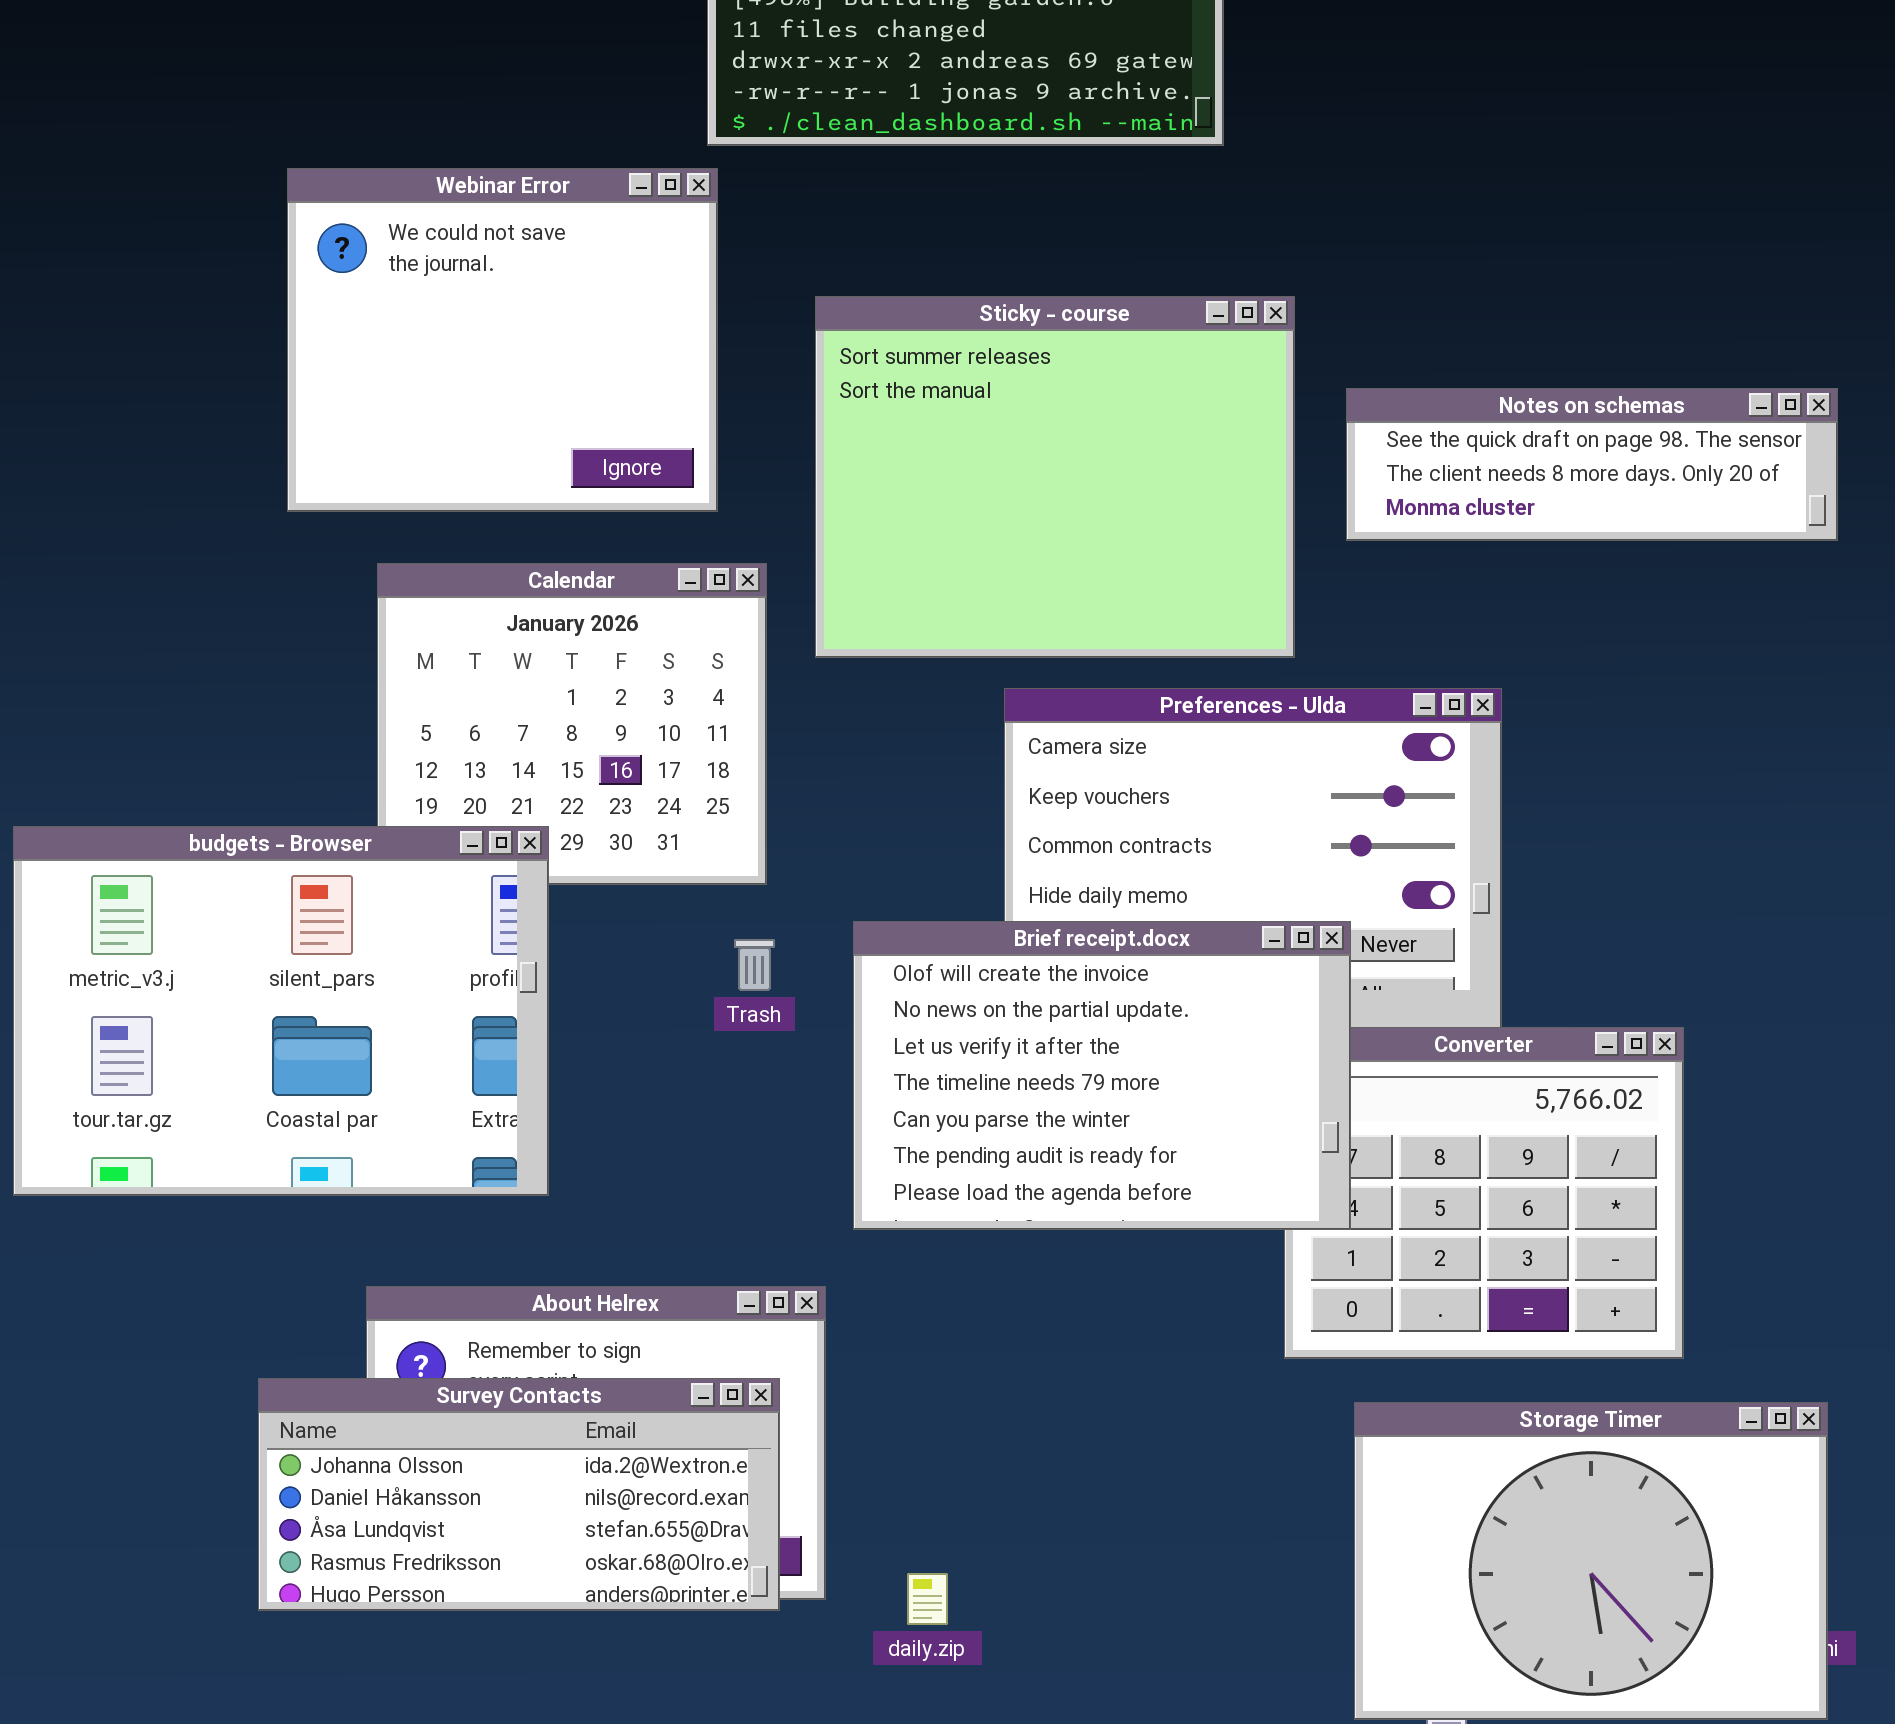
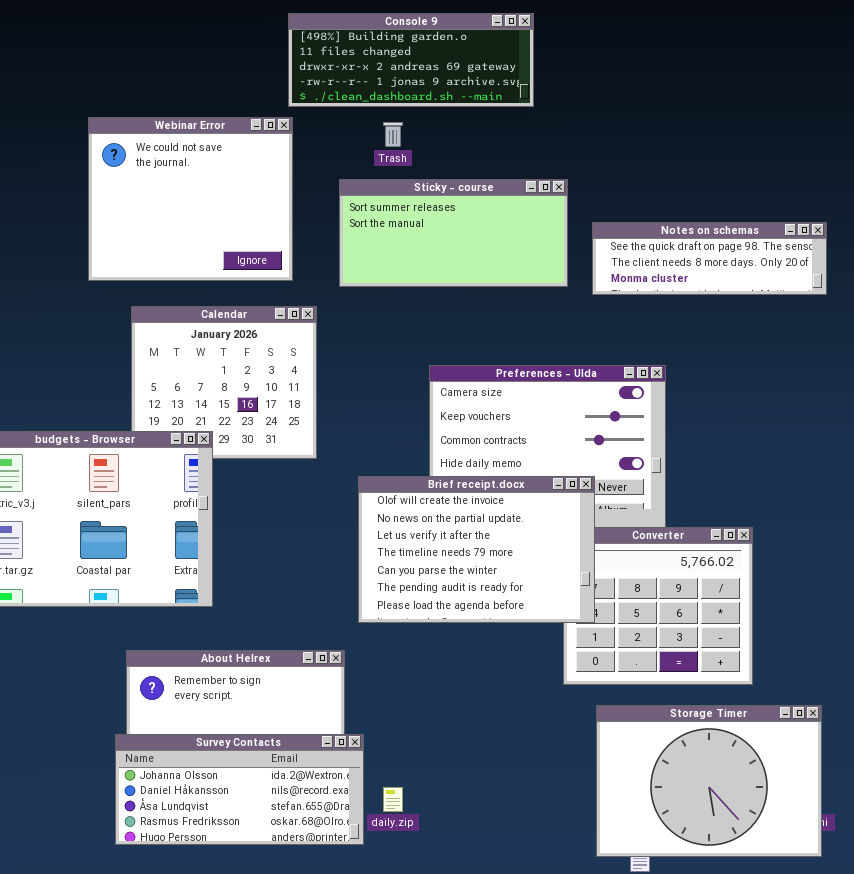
Sticky - course: [815,296,1295,658] -> [339,179,568,287], resized
Trash: [734,939,775,991] -> [383,122,403,147], moved
Survey Contacts: [258,1378,780,1611] -> [115,734,364,845], moved

